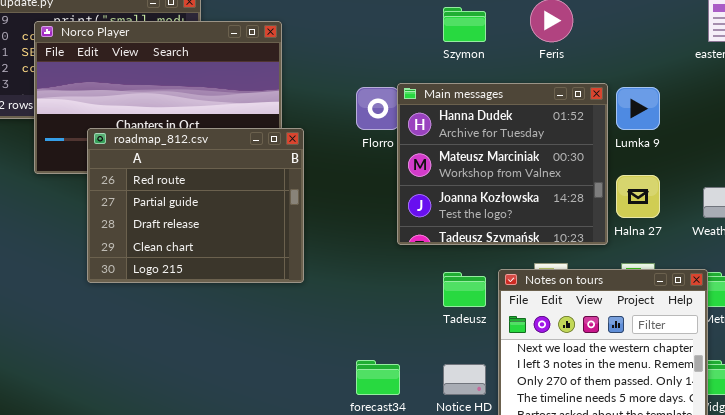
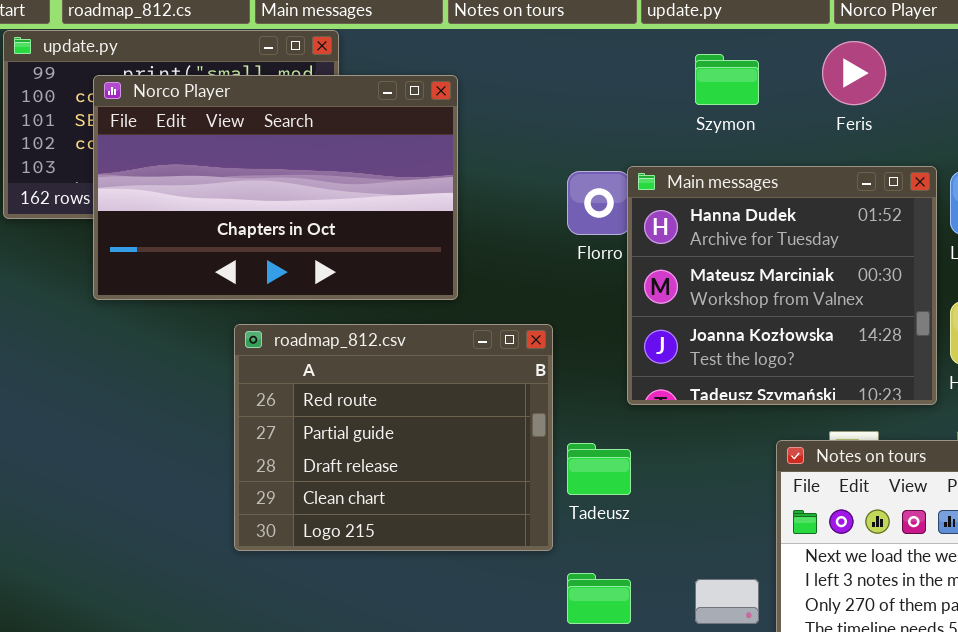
roadmap_812.csv: [87,128,304,283] -> [234,324,553,551], moved
Tadeusz: [443,272,486,307] -> [567,443,631,495], moved

